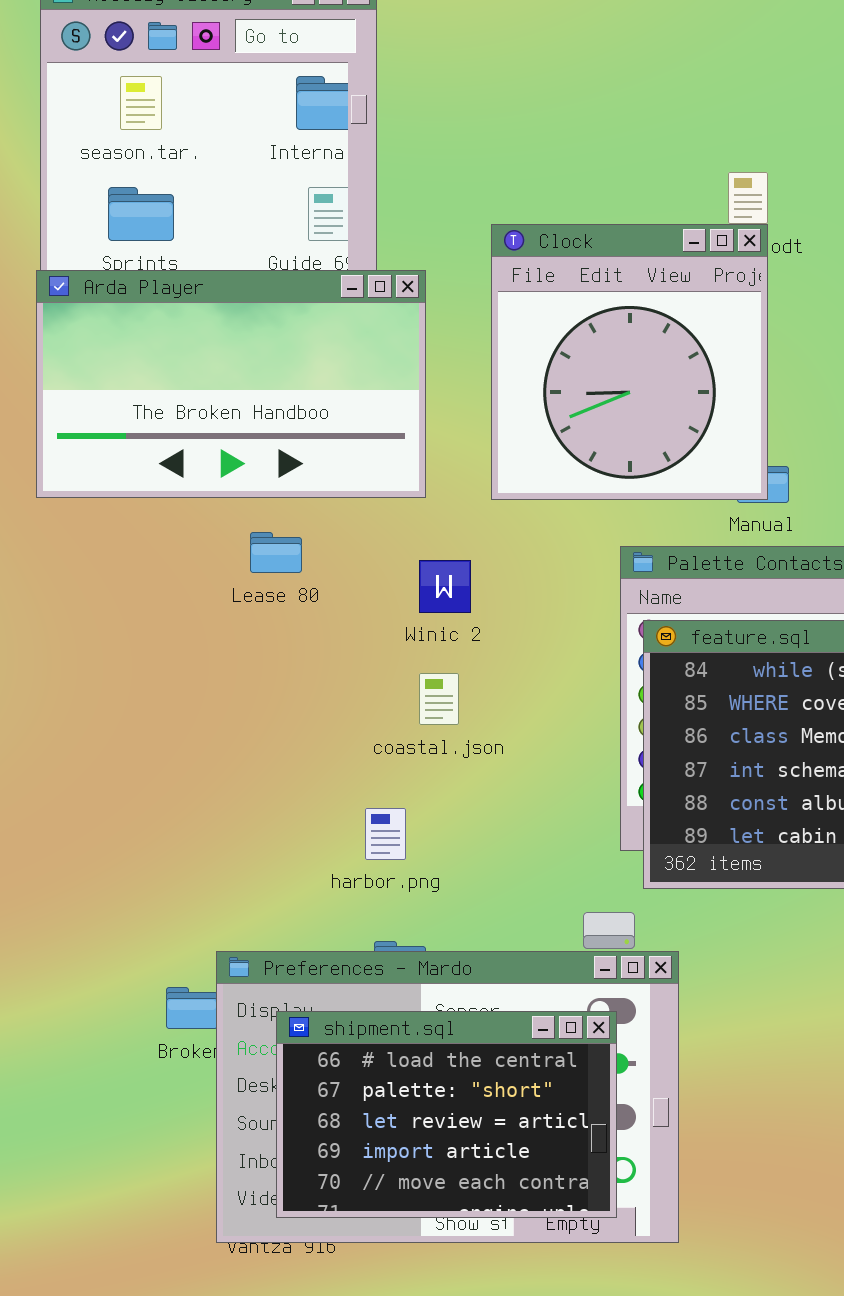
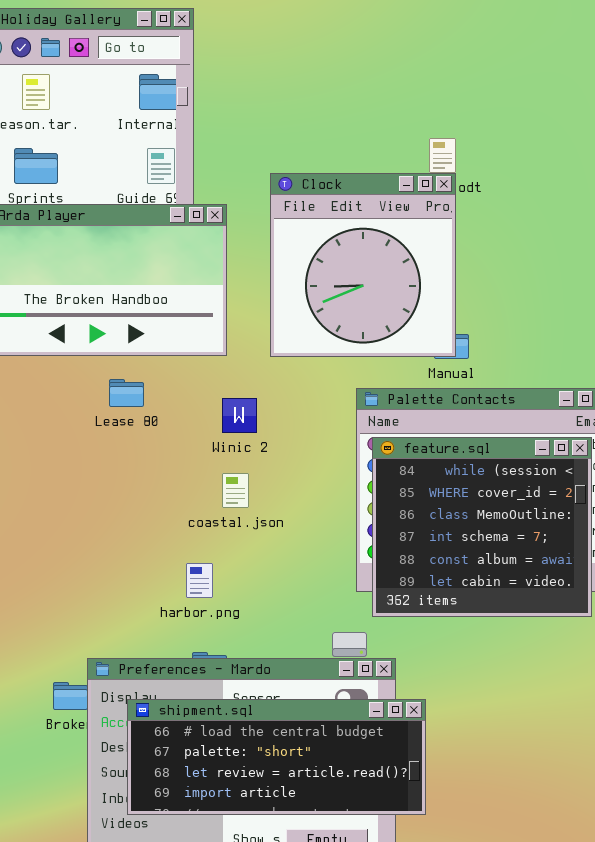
shipment.sql: [276,1011,617,1218] -> [127,699,426,815], resized

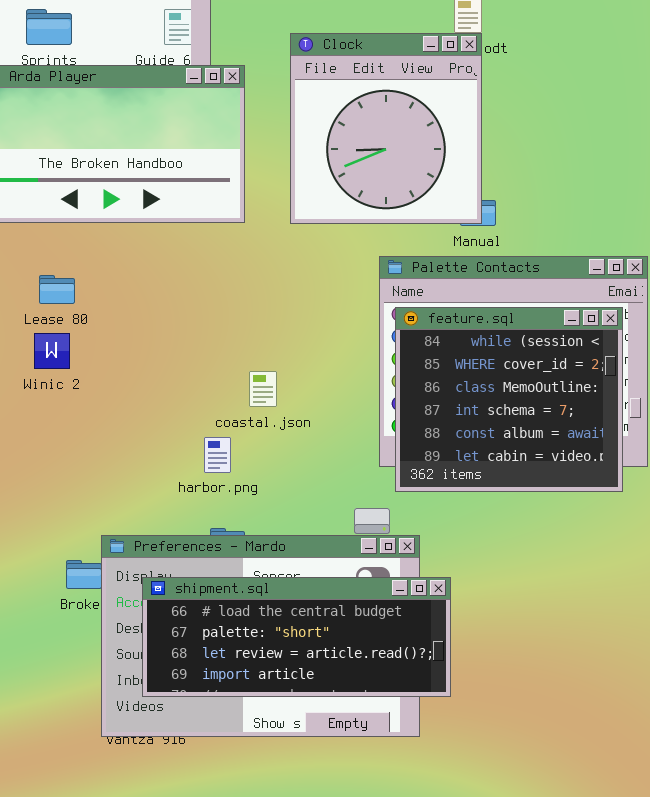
Lease 80: [109,379,144,407] -> [39,275,75,304], moved
Winic 2: [222,398,257,433] -> [34,333,70,369], moved
coastal.json: [222,473,249,508] -> [249,371,277,407], moved

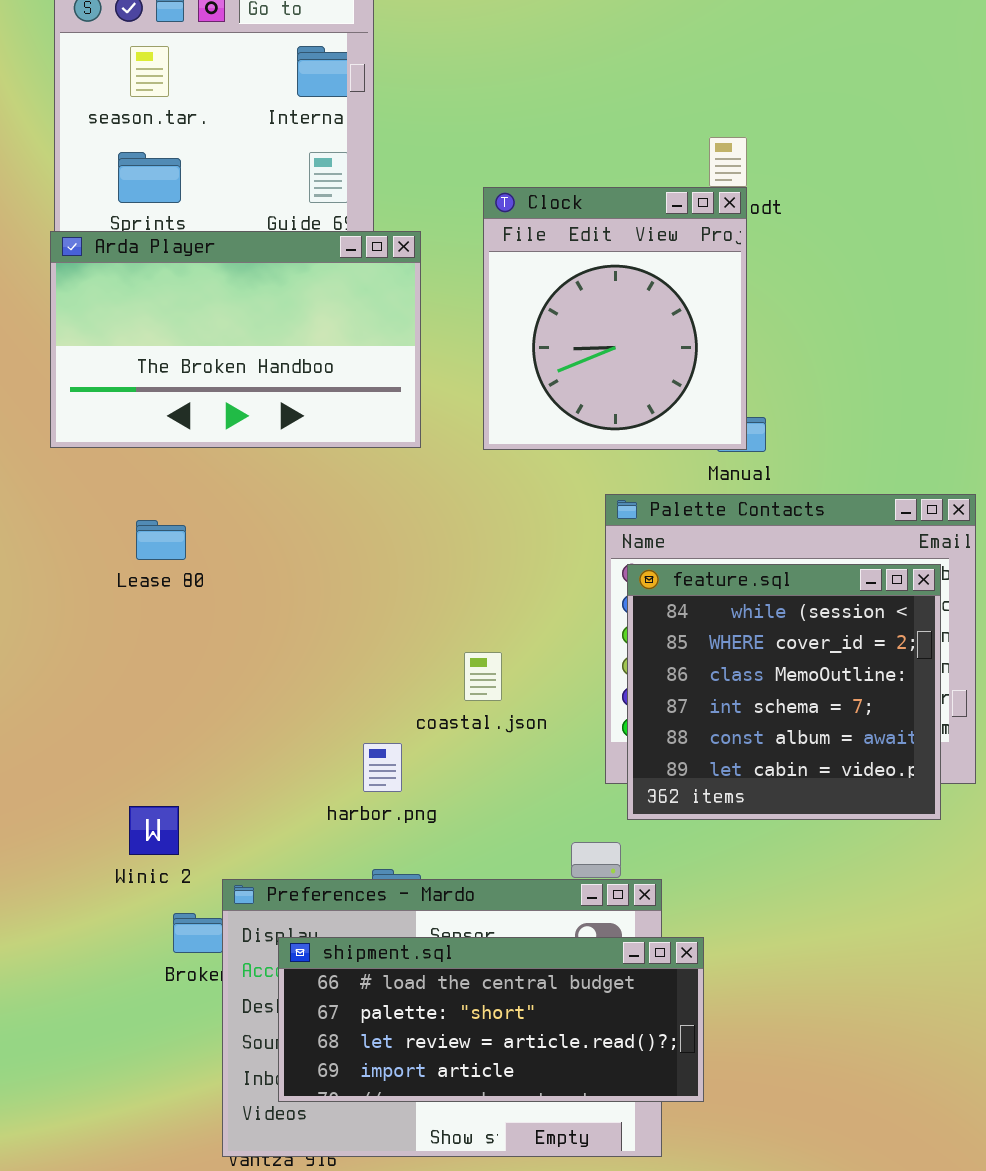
Winic 2: [34,333,70,369] -> [129,806,179,855], moved
coastal.json: [249,371,277,407] -> [464,652,502,701], moved

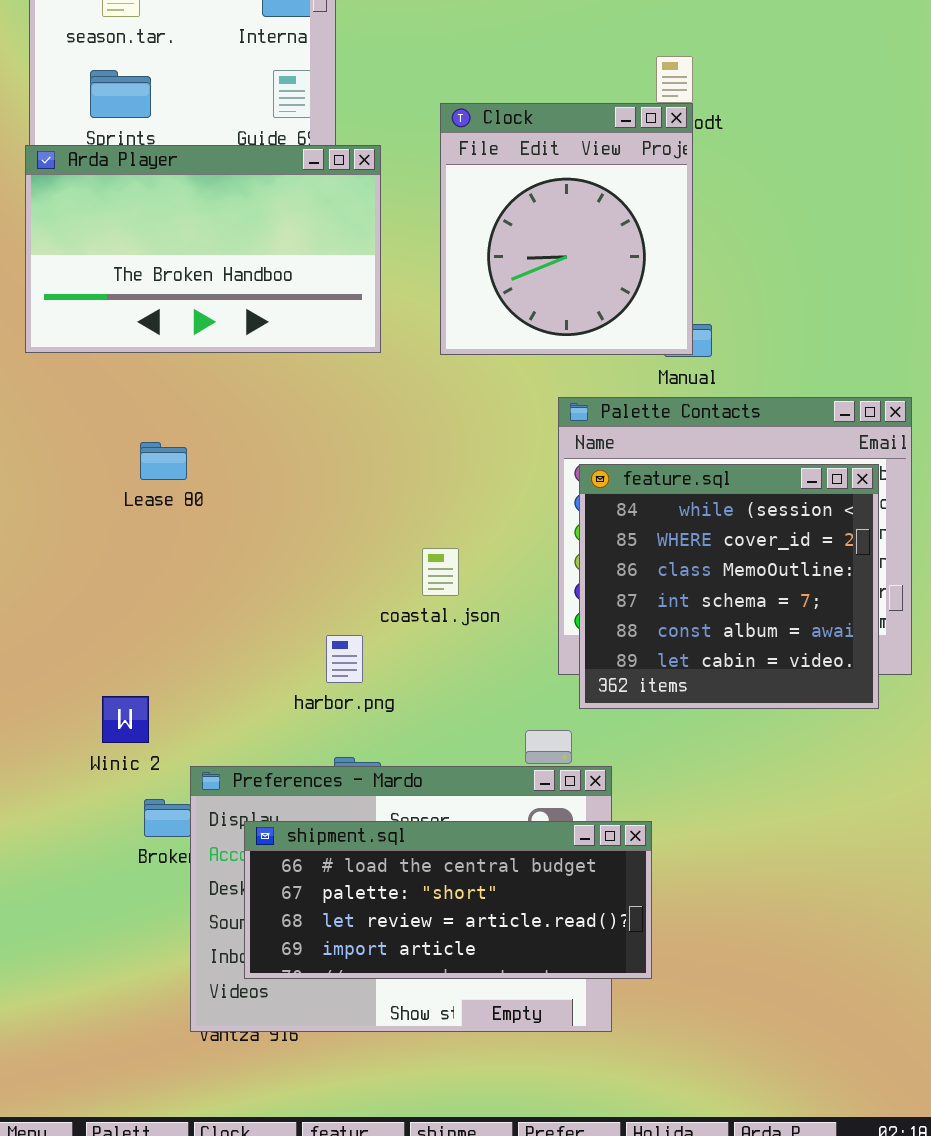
Lease 80: [136,520,186,560] -> [140,442,187,480], moved

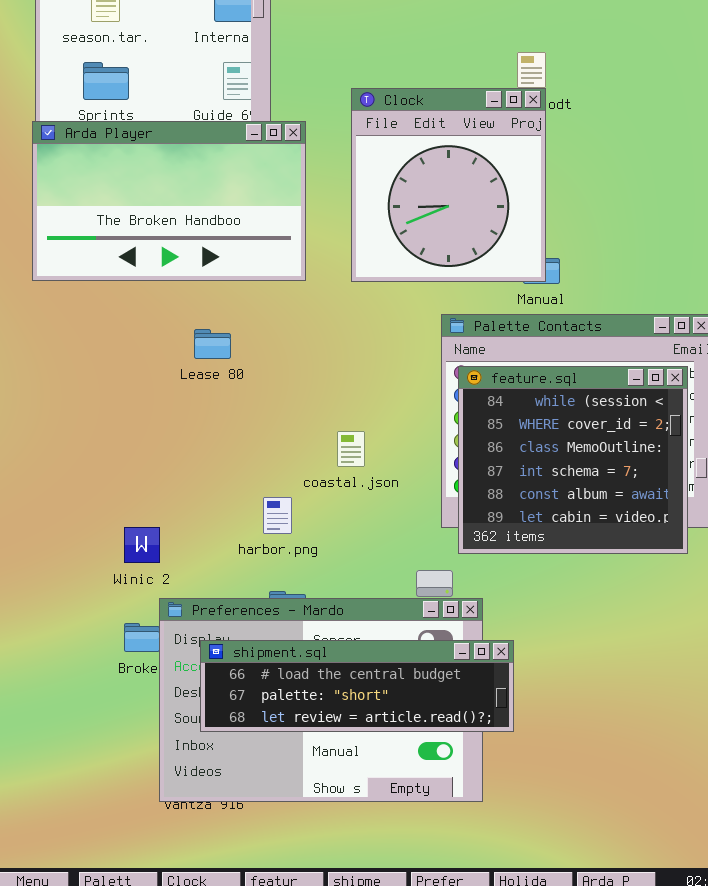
Lease 80: [140,442,187,480] -> [194,329,231,359], moved
Winic 2: [102,696,149,743] -> [124,527,160,563], moved
shipment.sql: [244,821,652,979] -> [200,640,514,732], resized

